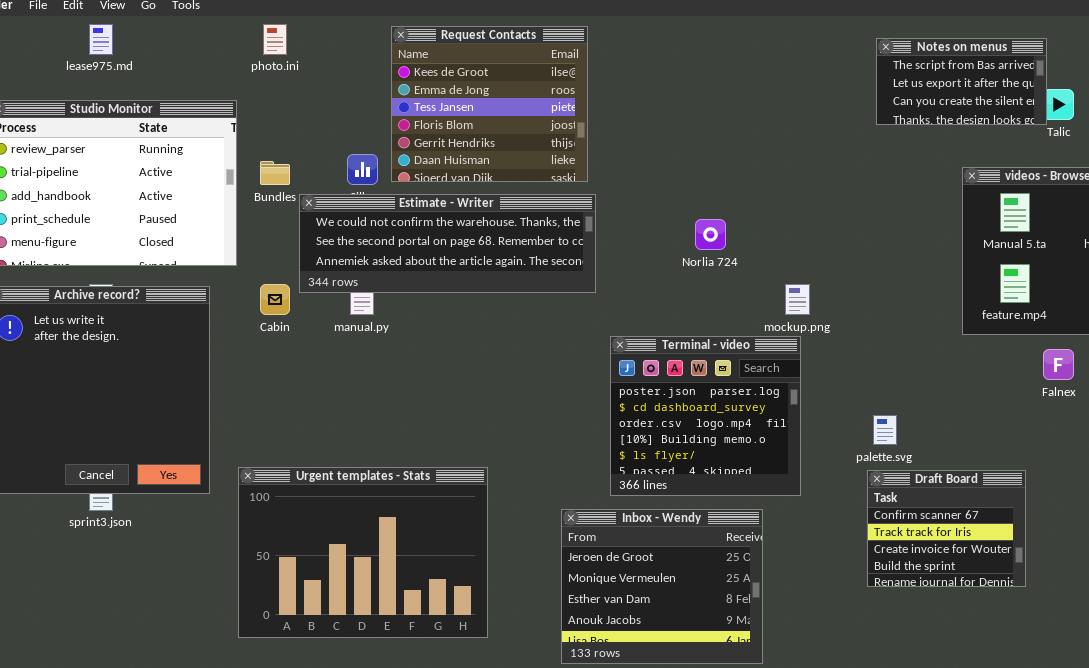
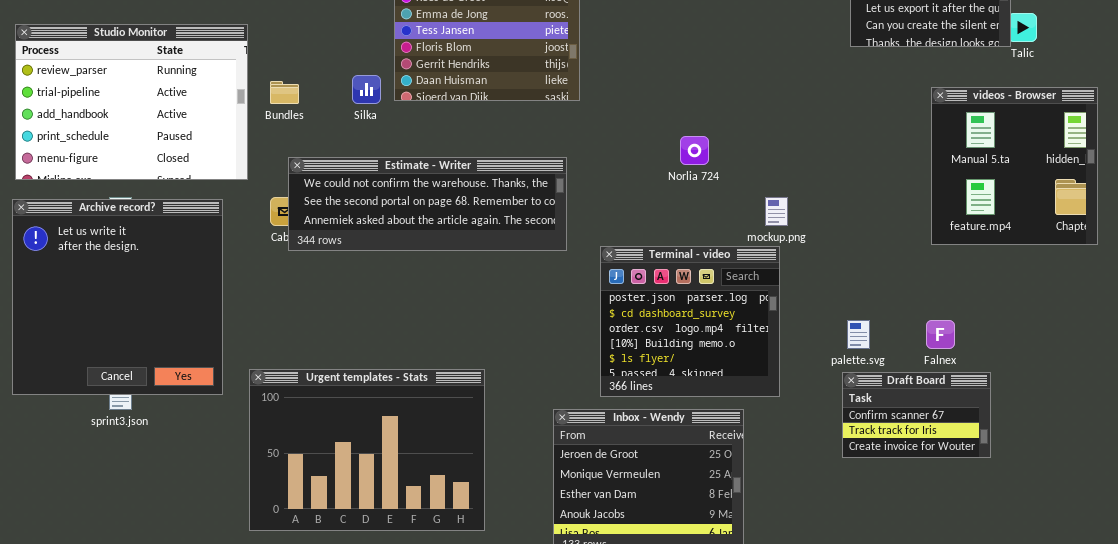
Estimate - Writer: [299,194,596,293] -> [288,157,567,251], moved
Falnex: [1043,349,1074,380] -> [926,320,955,349], moved
Draft Board: [867,470,1026,587] -> [842,372,991,458], resized

